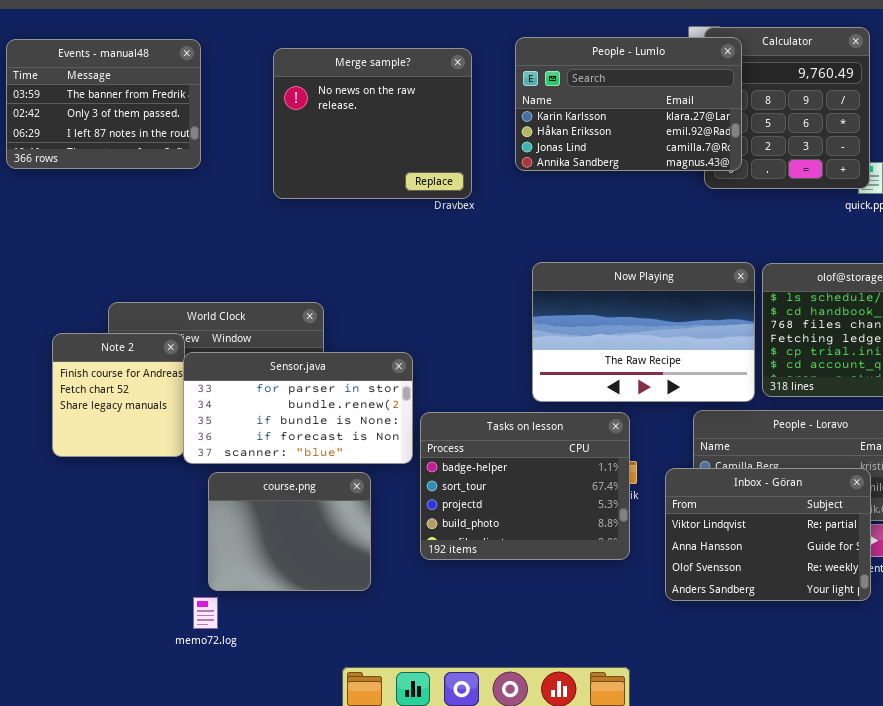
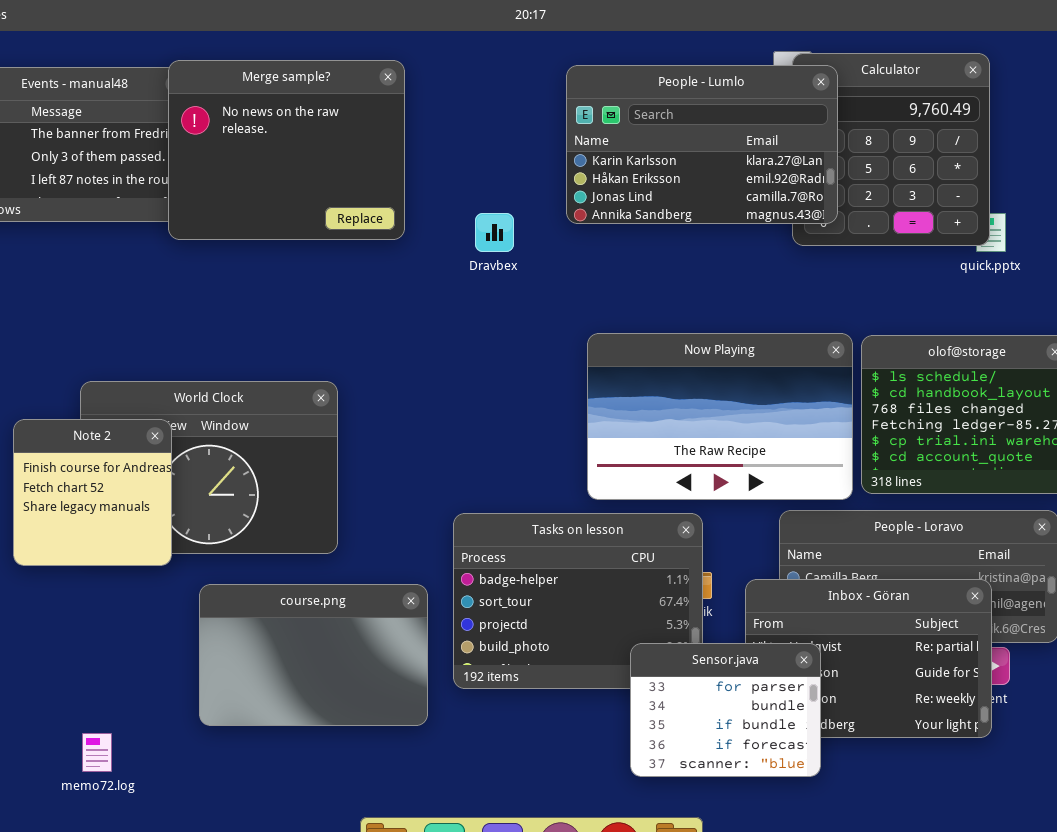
Merge sample?: [273,48,472,199] -> [168,60,405,240], moved
Sensor.java: [183,352,413,464] -> [630,643,821,777], moved, resized
course.png: [208,472,371,591] -> [199,584,428,726], resized
memo72.log: [193,597,218,629] -> [82,733,112,772], moved

